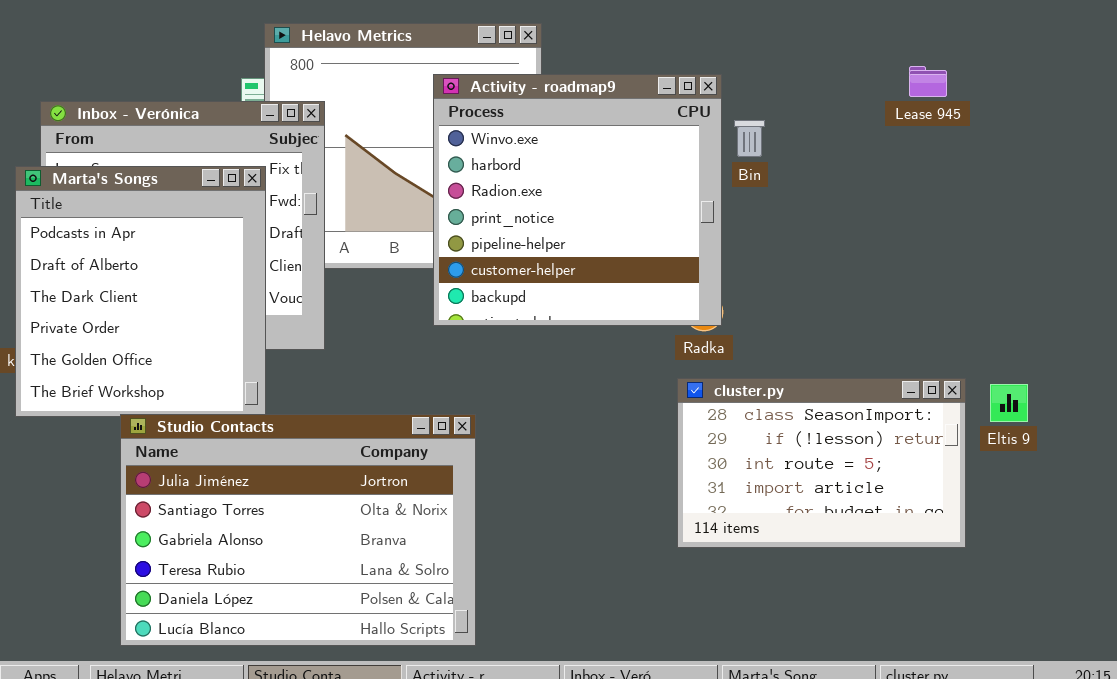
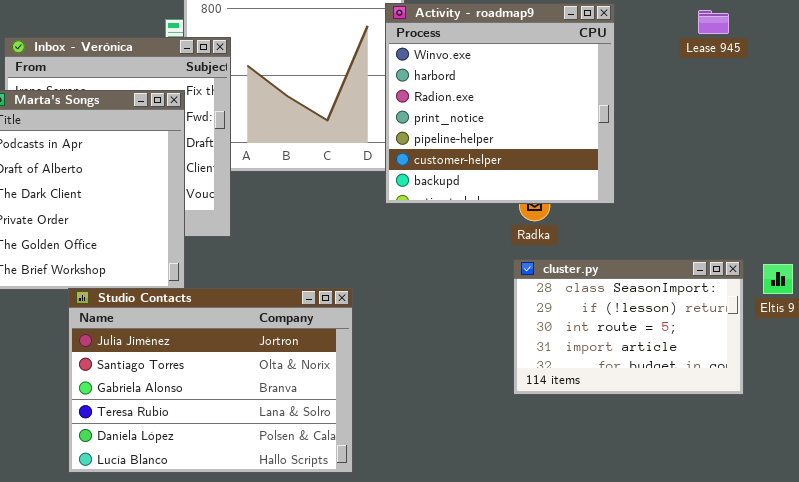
Activity - roadmap9: [433,74,722,326] -> [385,3,615,204], moved

